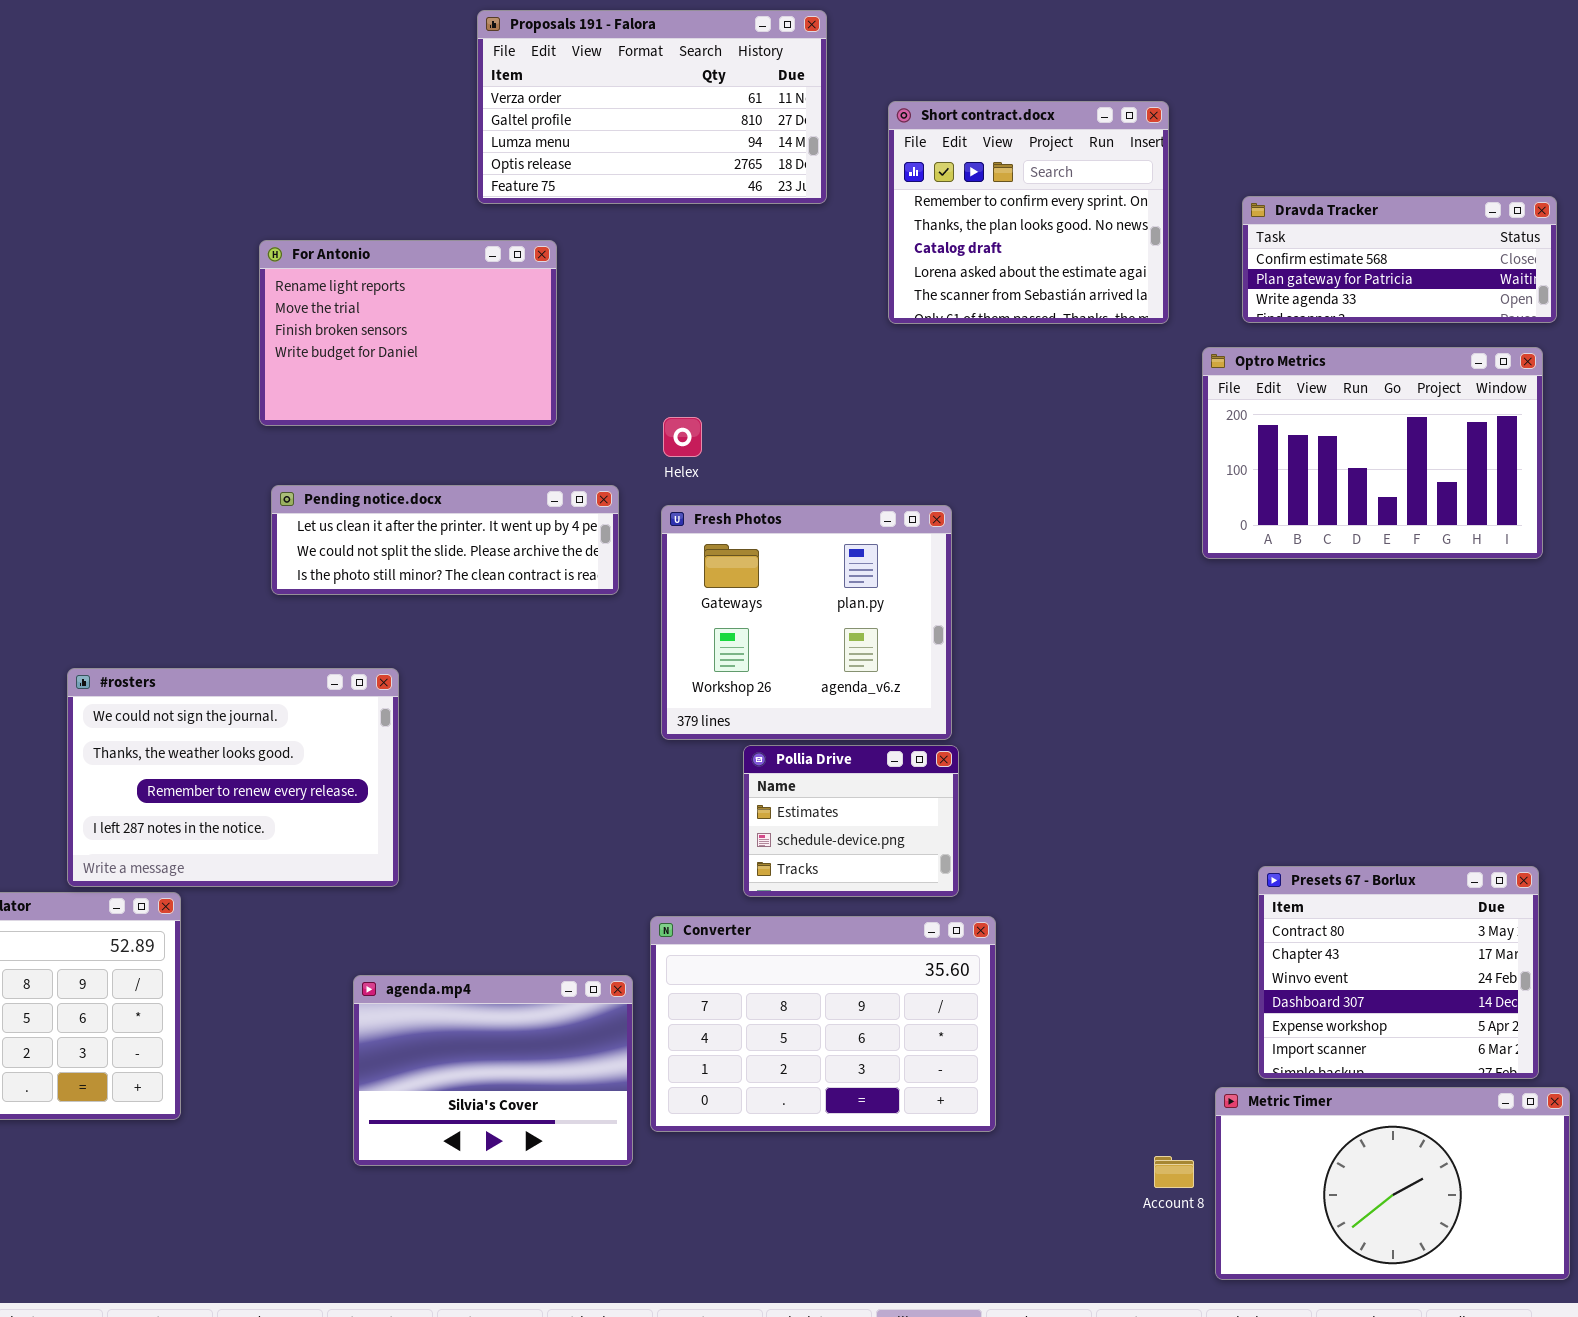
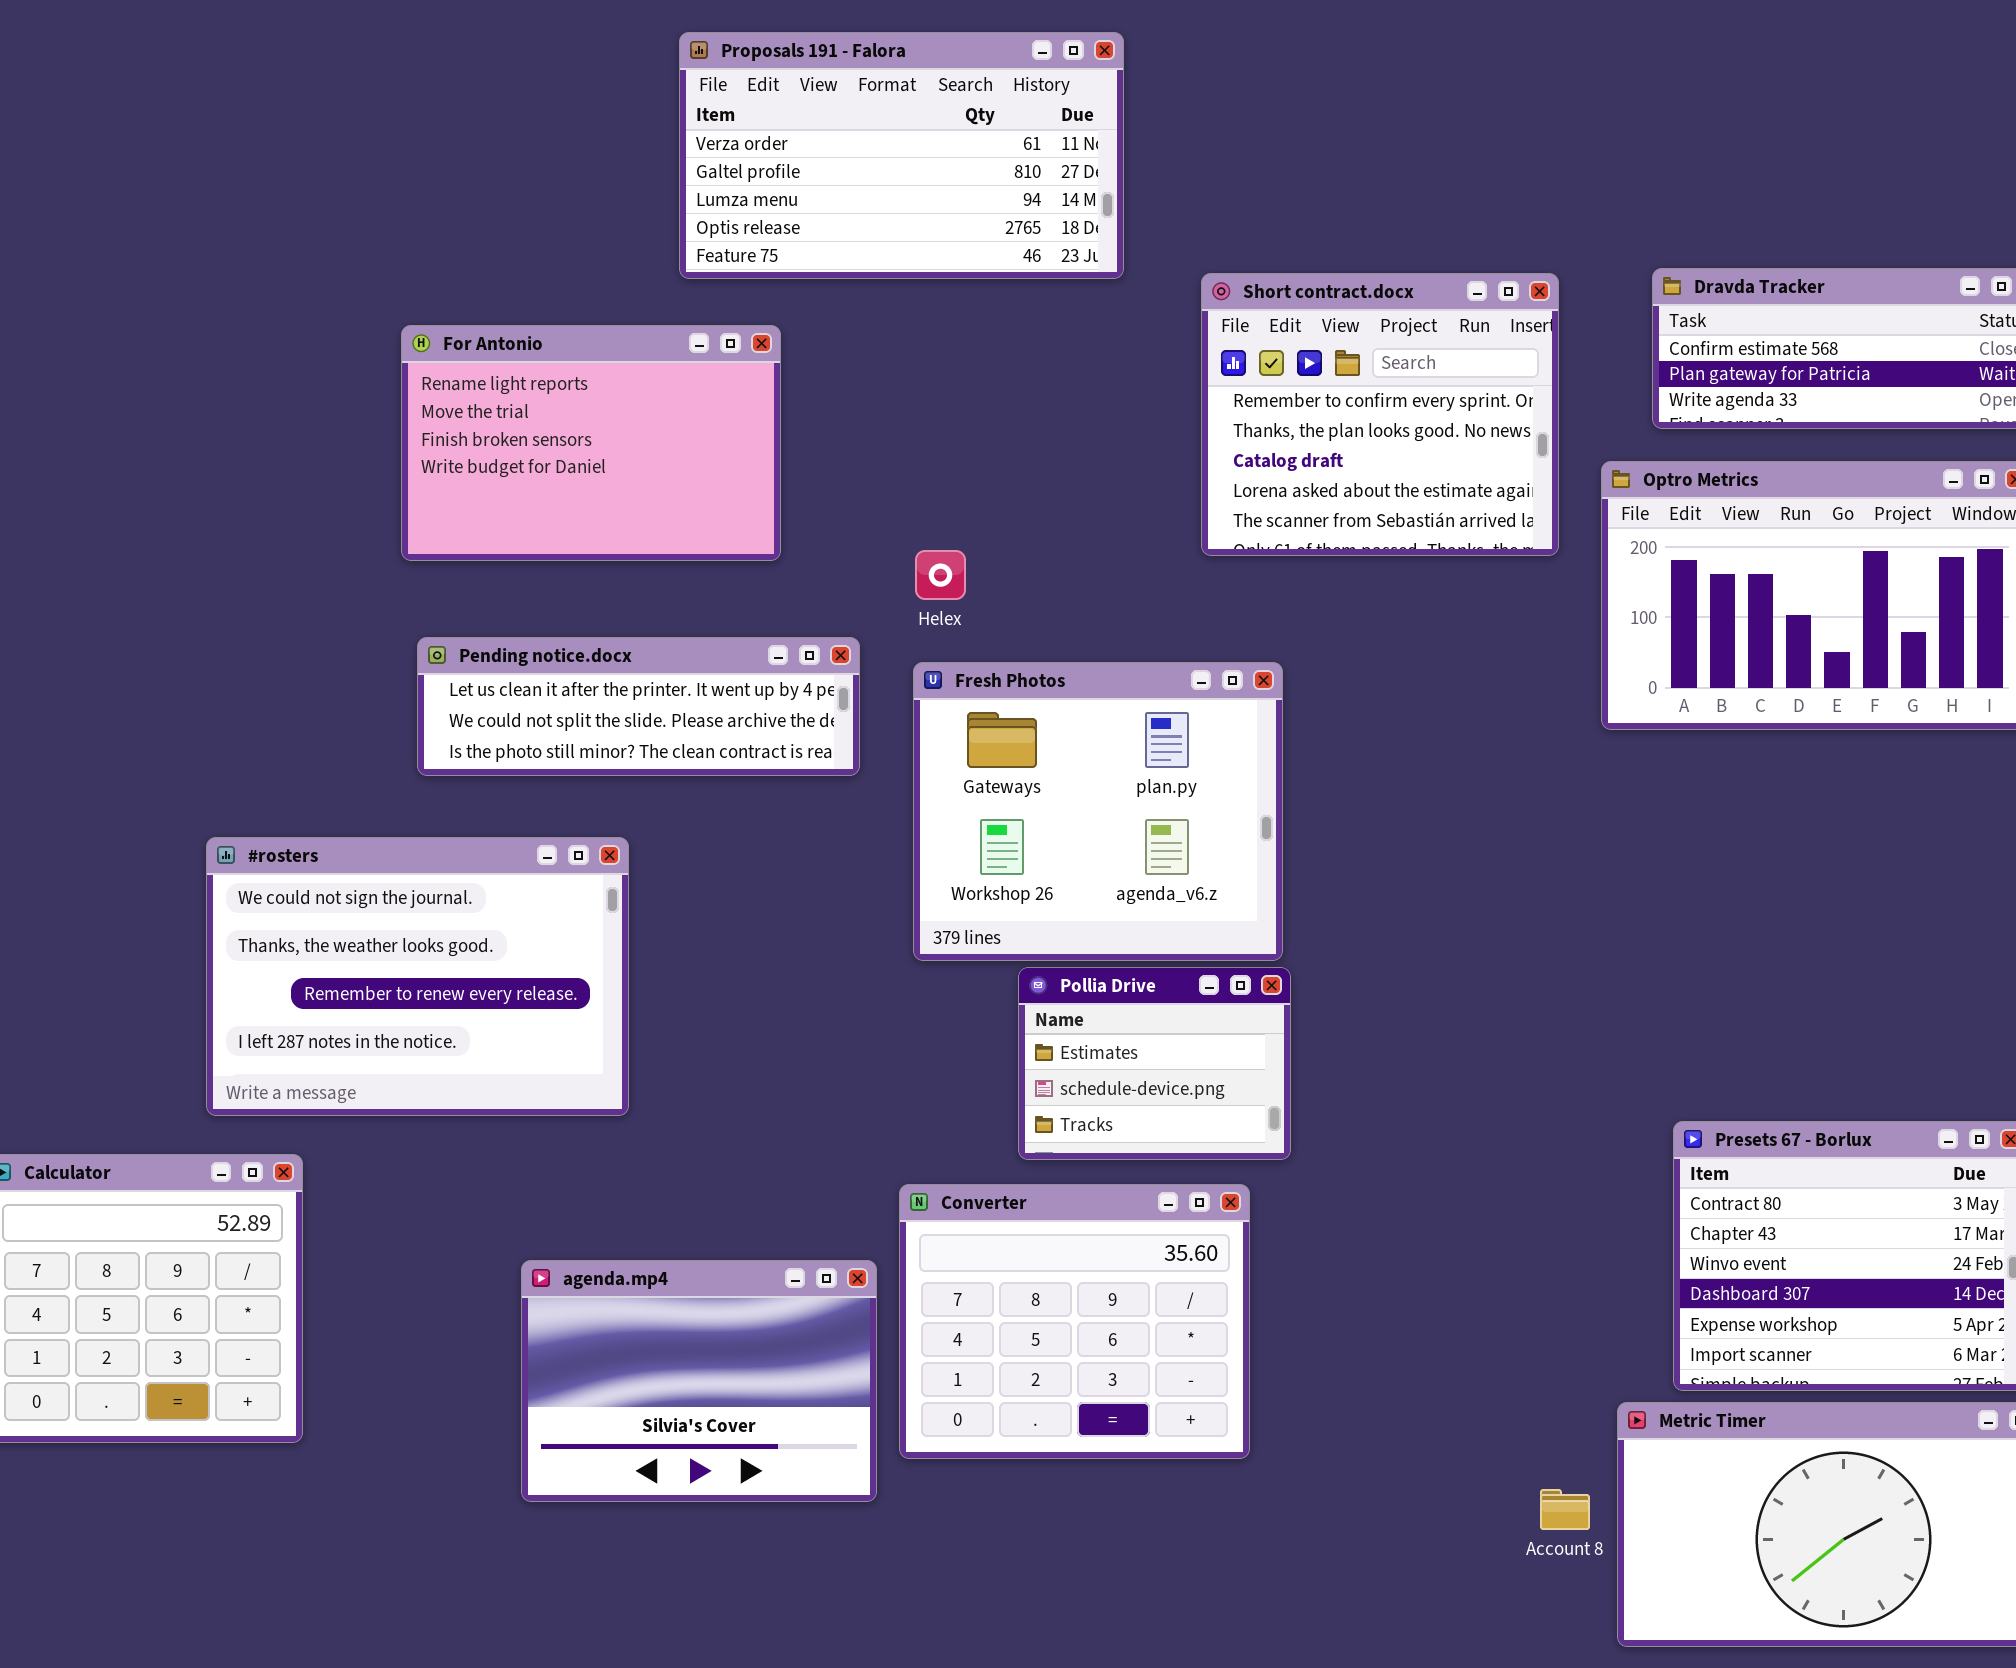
Short contract.docx: [888,101,1169,324] -> [1201,273,1559,556], moved
#rosters: [67,668,399,887] -> [206,837,629,1116], moved
Converter: [650,916,996,1132] -> [899,1184,1250,1459], resized

